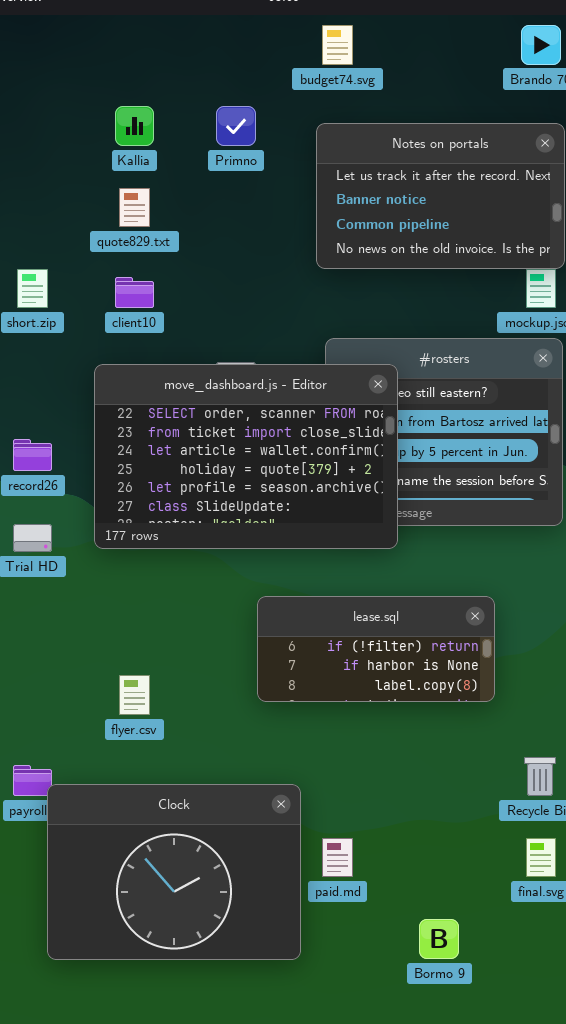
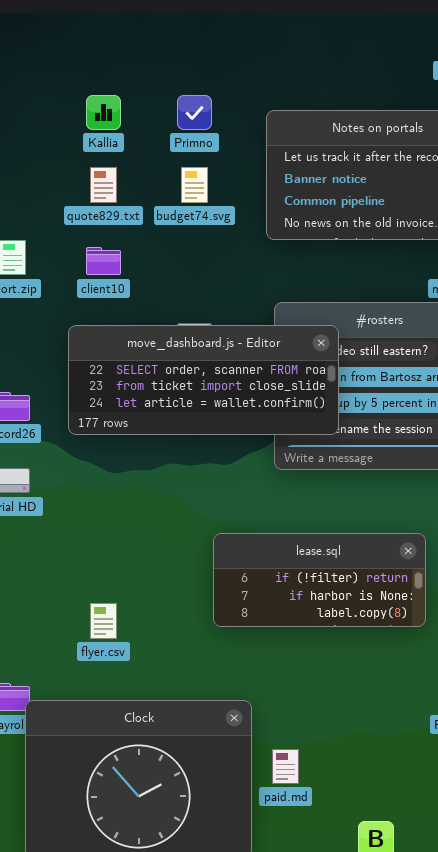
budget74.svg: [322,25,353,65] -> [181,167,208,203], moved
move_dashboard.js - Editor: [94,364,398,549] -> [68,325,339,435], resized

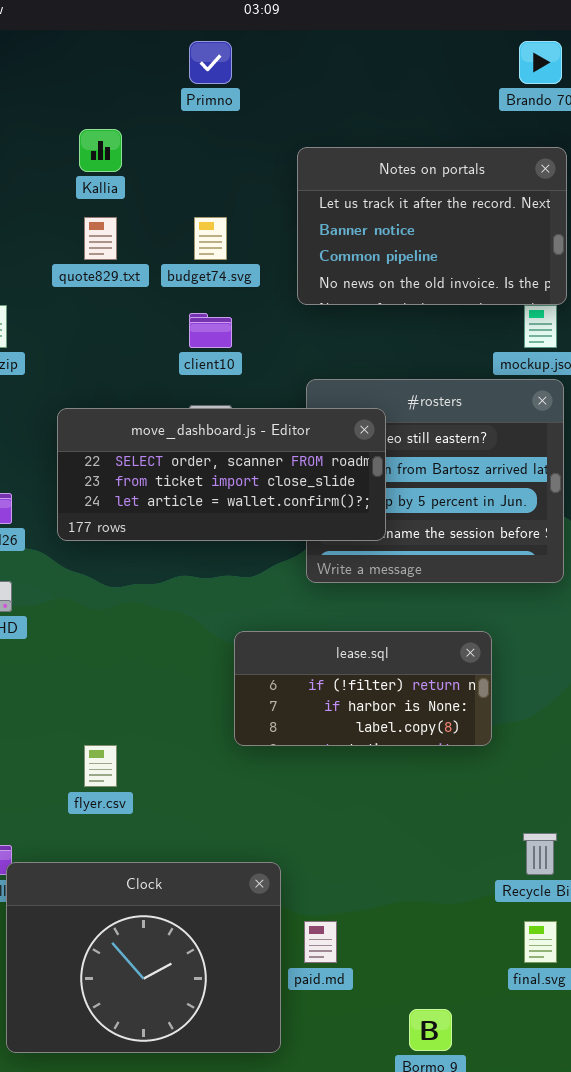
Primno: [177,95,212,130] -> [189,41,232,84], moved
client10: [86,247,121,275] -> [189,313,232,348], moved
lease.sql: [213,533,426,627] -> [234,631,492,746], moved

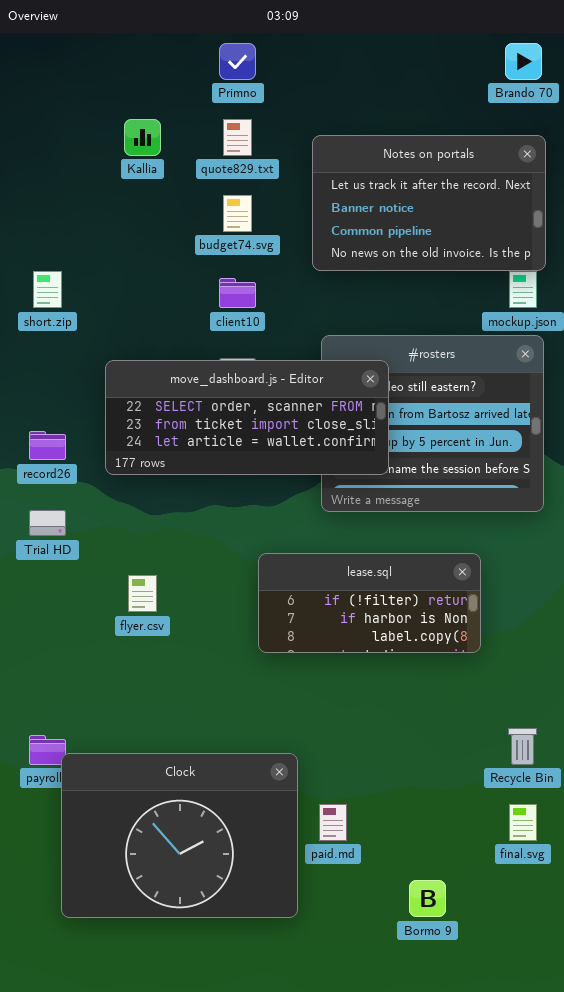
quote829.txt: [84,217,117,260] -> [223,119,252,156], moved
flyer.csv: [84,745,117,787] -> [128,575,157,612], moved

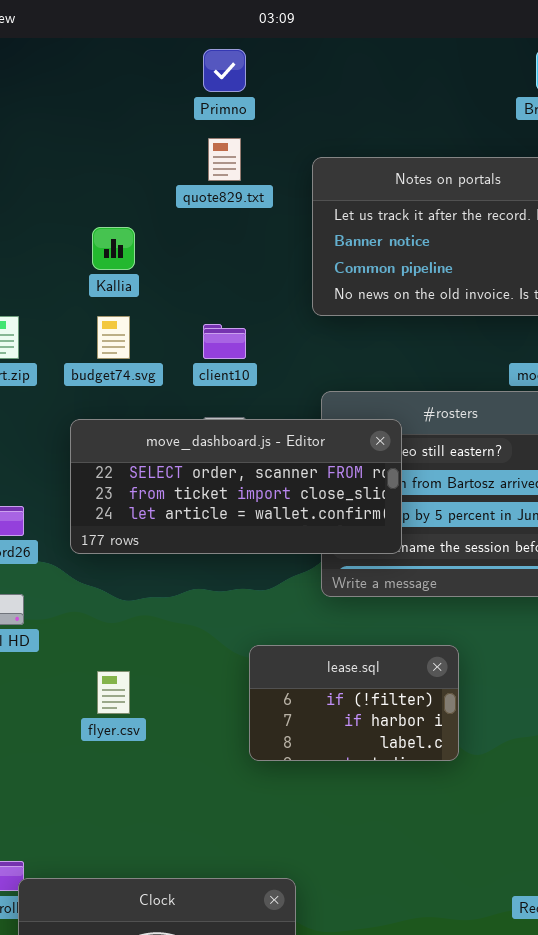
Kallia: [124,119,161,156] -> [92,227,135,270], moved
budget74.svg: [223,195,252,232] -> [97,316,130,359], moved
lease.sql: [258,553,481,653] -> [249,645,459,761], resized

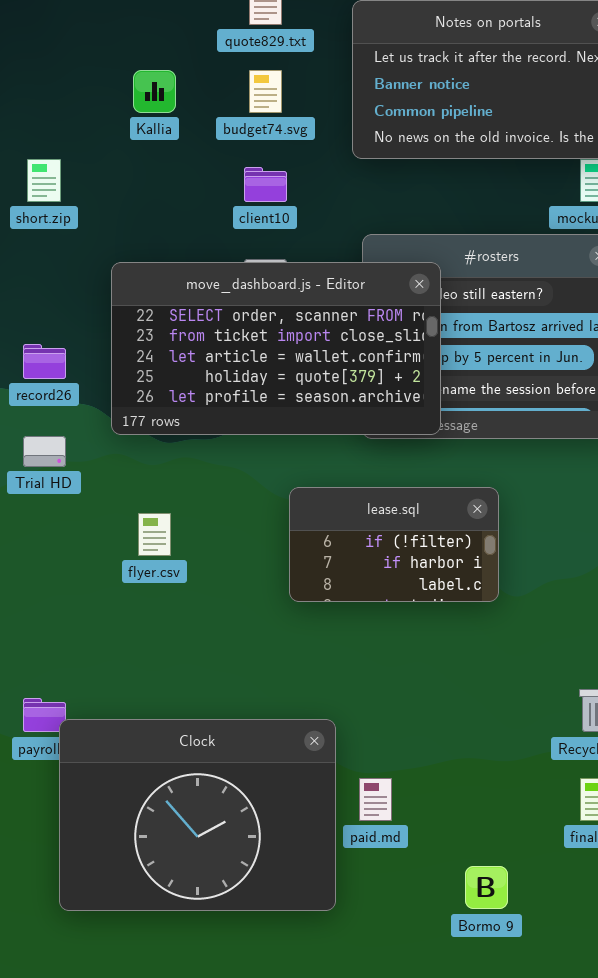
budget74.svg: [97,316,130,359] -> [249,70,282,113], moved
move_dashboard.js - Editor: [70,419,402,554] -> [111,262,441,435], resized

